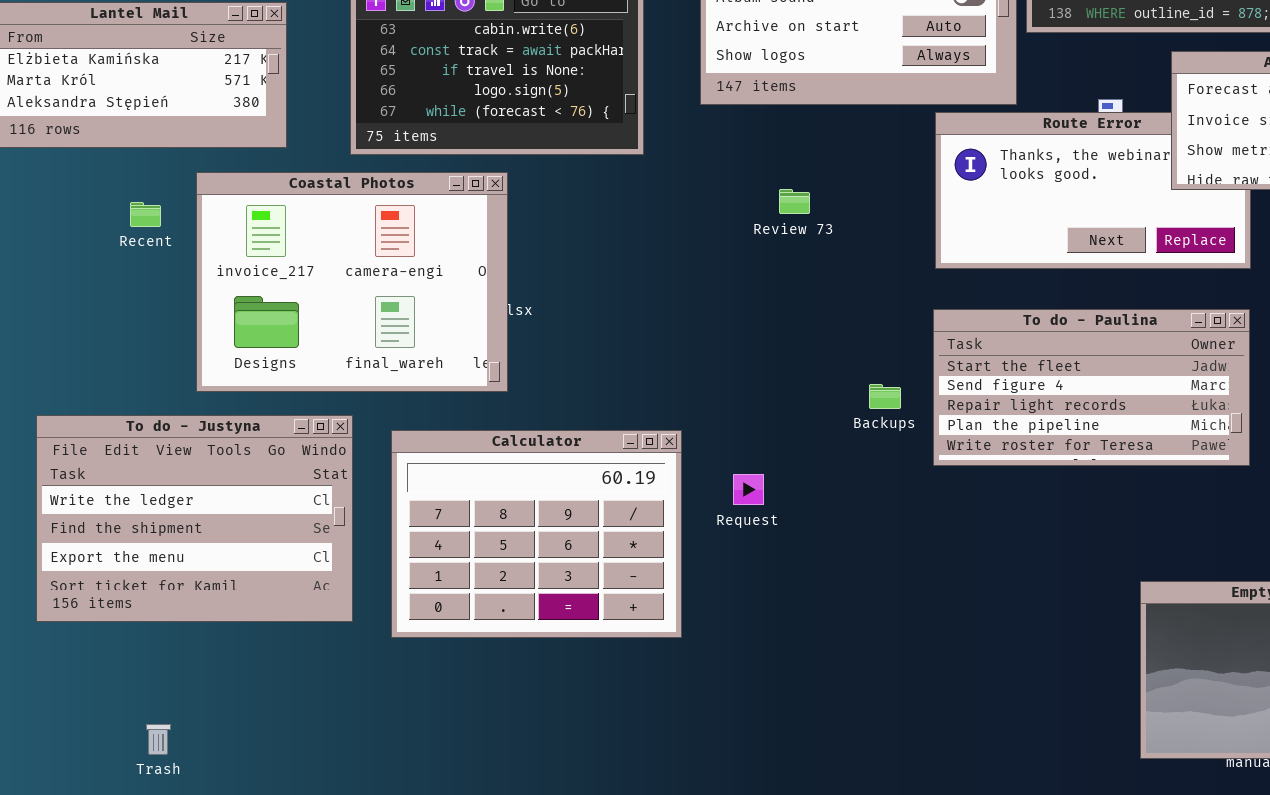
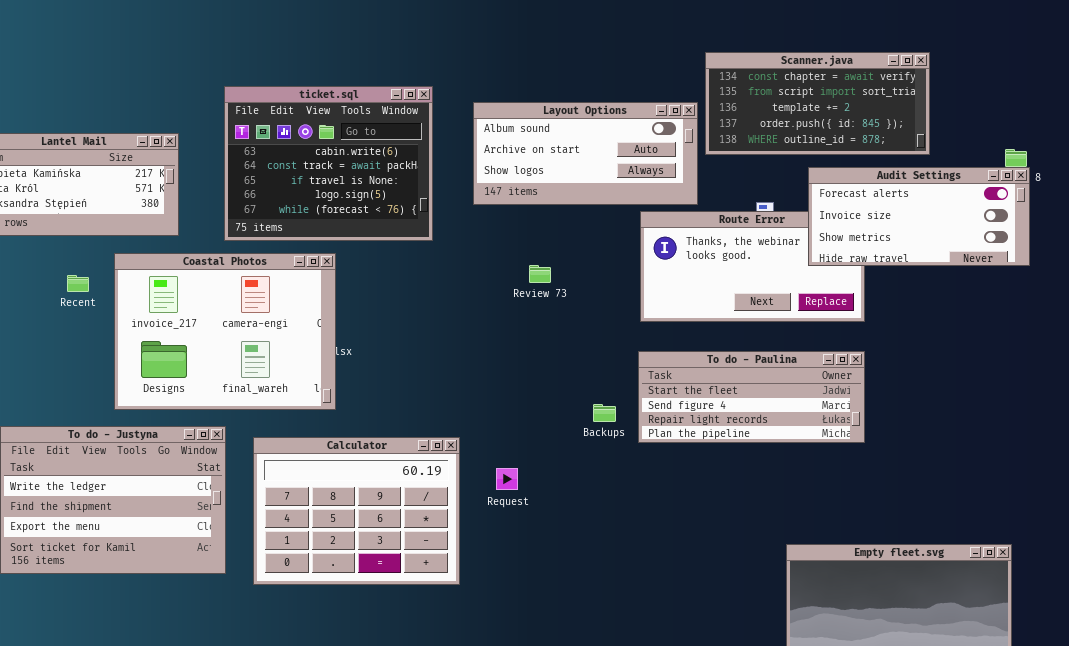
To do - Paulina: [933,309,1250,466] -> [638,351,865,443], resized

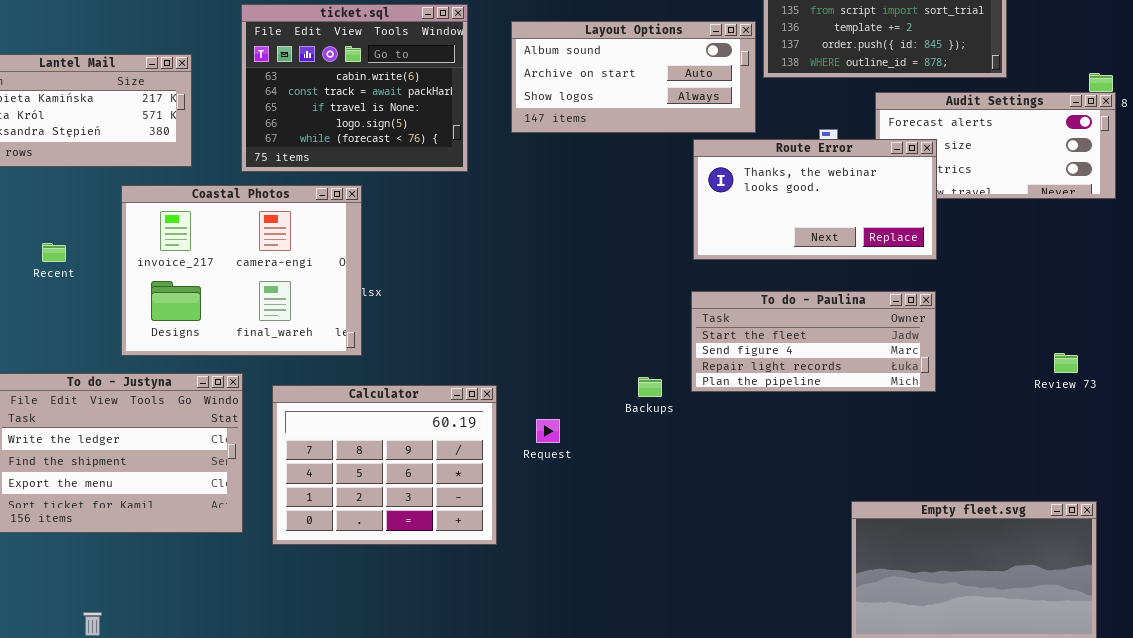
Route Error: [640,211,865,322] -> [693,139,937,260], raised
Review 73: [529,265,551,283] -> [1054,353,1078,373], moved
Recent: [67,275,89,292] -> [42,243,66,262], moved
Backups: [593,404,616,422] -> [638,377,662,397], moved

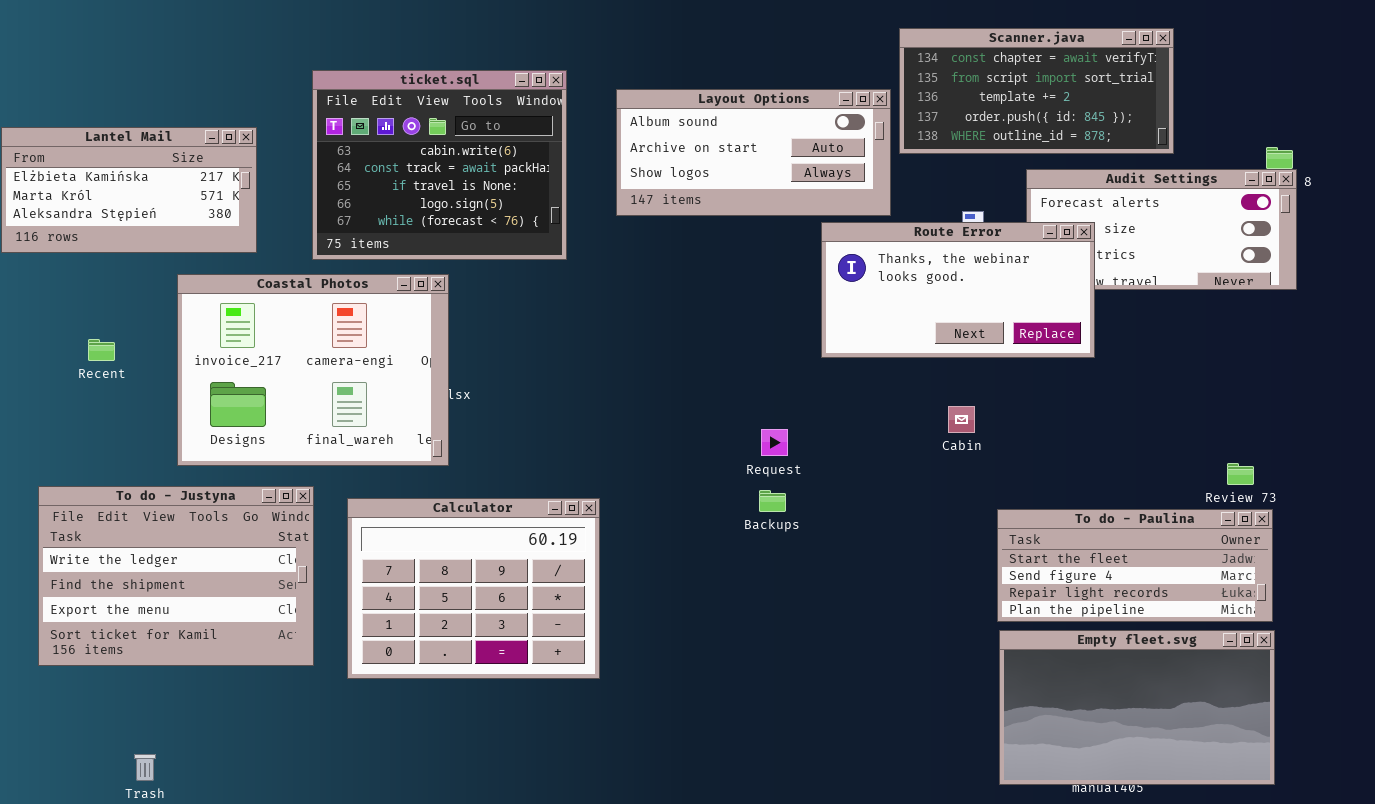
To do - Paulina: [691,291,936,392] -> [997,509,1273,622], moved
Request: [536,419,560,443] -> [761,429,788,456], moved

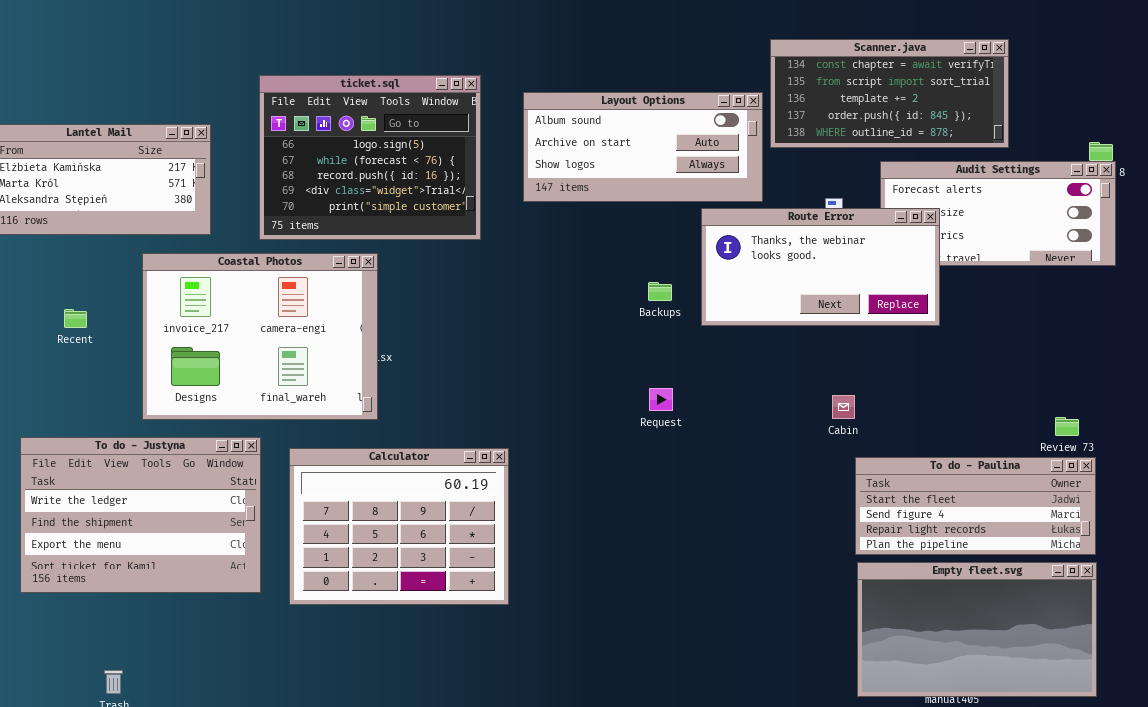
ticket.sql: [312,70,567,260] -> [259,75,481,240], scrolled down 3 rows
Cabin: [948,406,975,433] -> [832,395,855,419], moved
Backups: [759,490,786,512] -> [648,282,672,301], moved

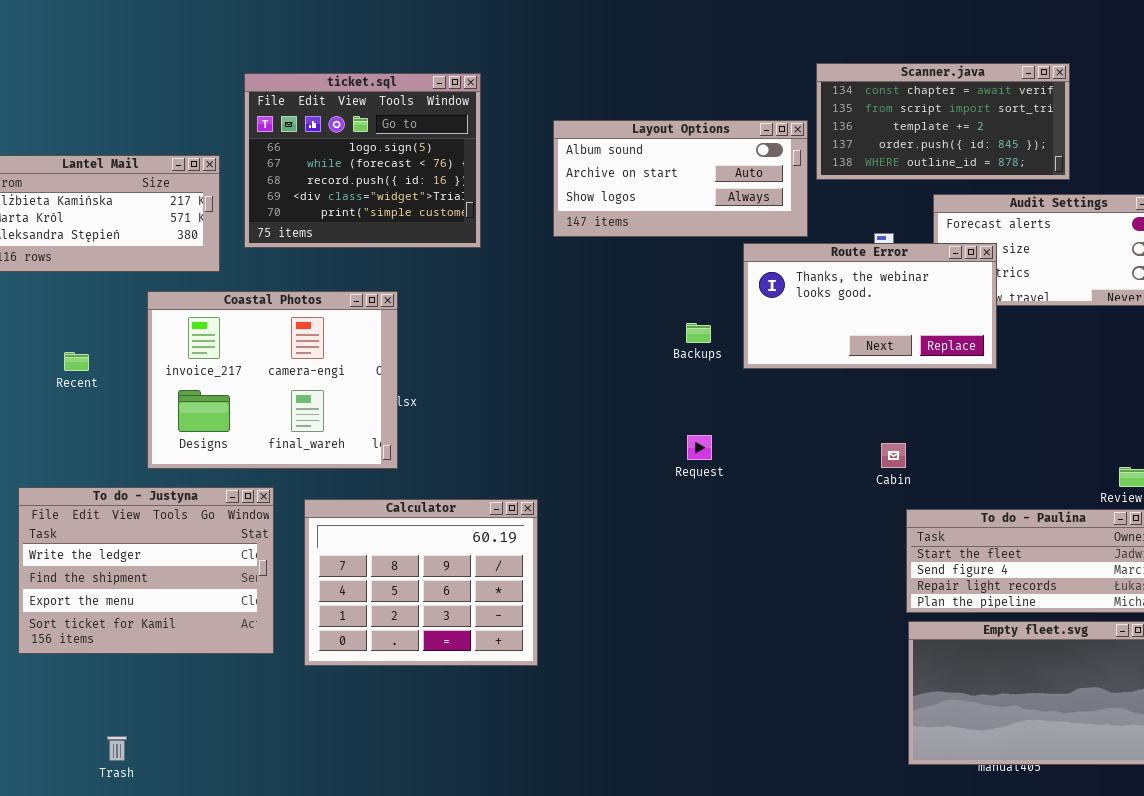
ticket.sql: [259,75,481,240] -> [244,73,481,248], moved

